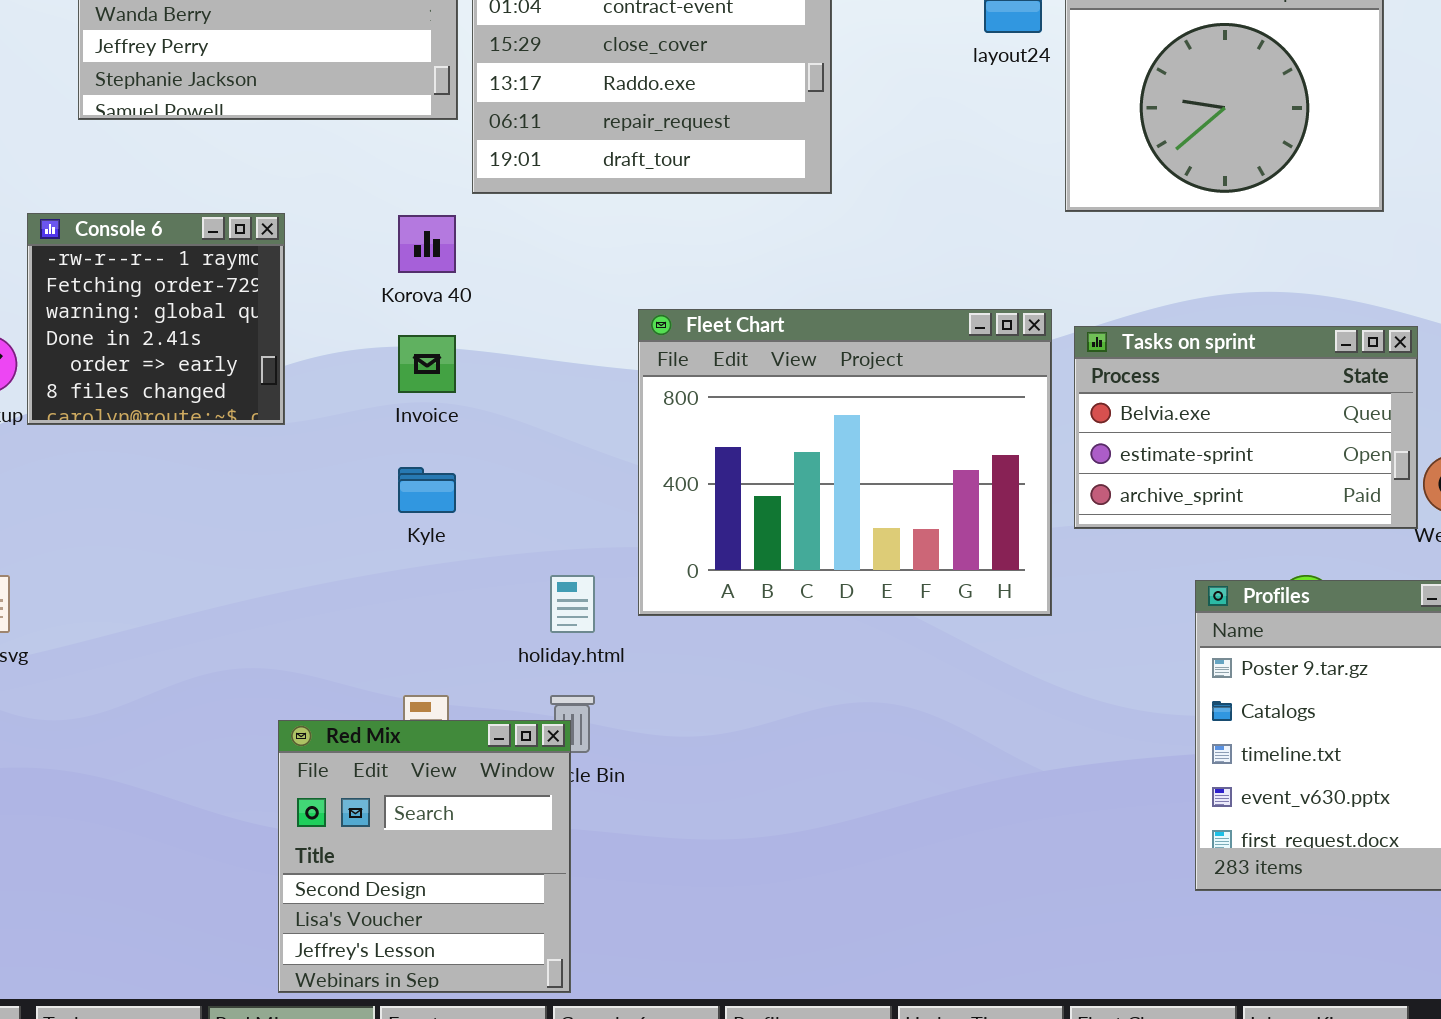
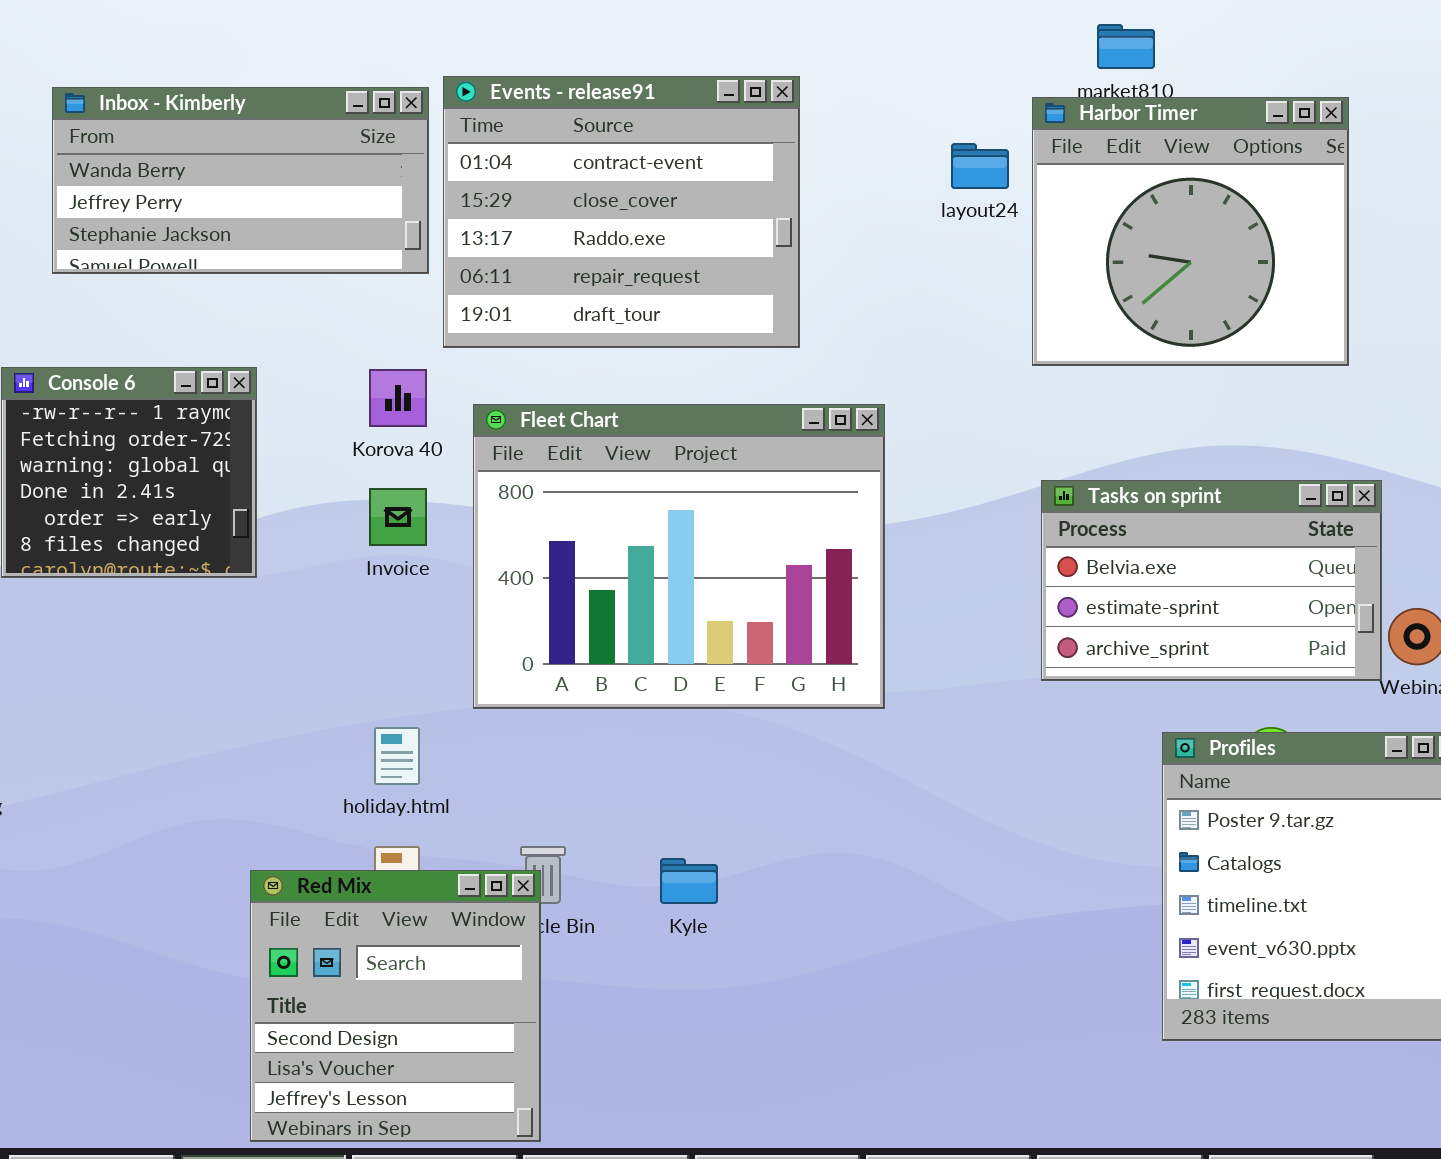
Fleet Chart: [638,309,1052,616] -> [473,404,885,709], moved
Kyle: [398,467,456,513] -> [660,858,718,904], moved
holiday.html: [550,575,595,633] -> [374,727,420,785], moved

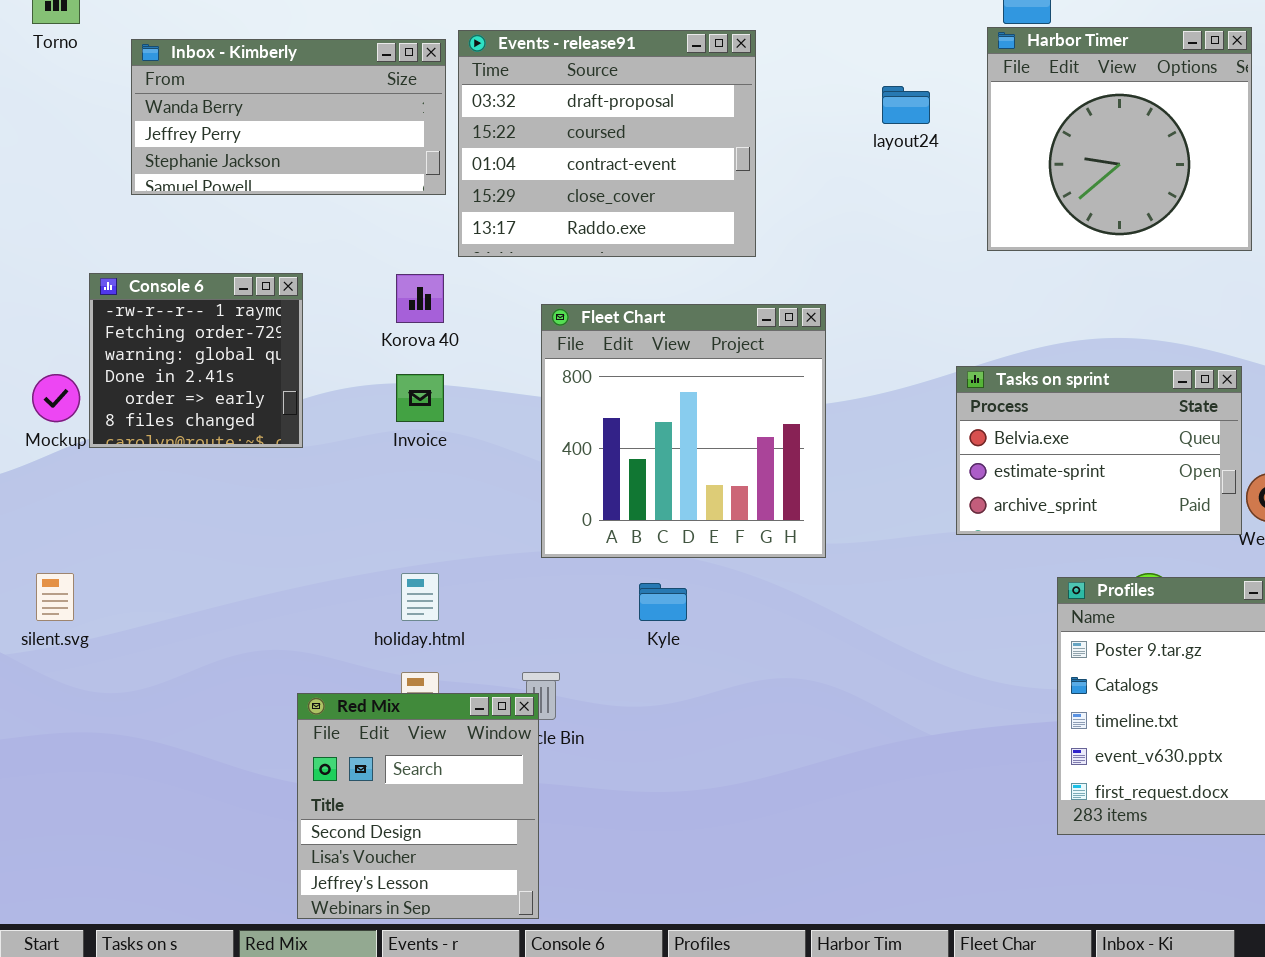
Events - release91: [443,76,800,348] -> [458,30,756,257], scrolled up 2 rows
Harbor Timer: [1032,97,1349,366] -> [987,27,1252,251], moved
Fleet Chart: [473,404,885,709] -> [541,304,826,558], resized
Kyle: [660,858,718,904] -> [639,583,687,621], moved

